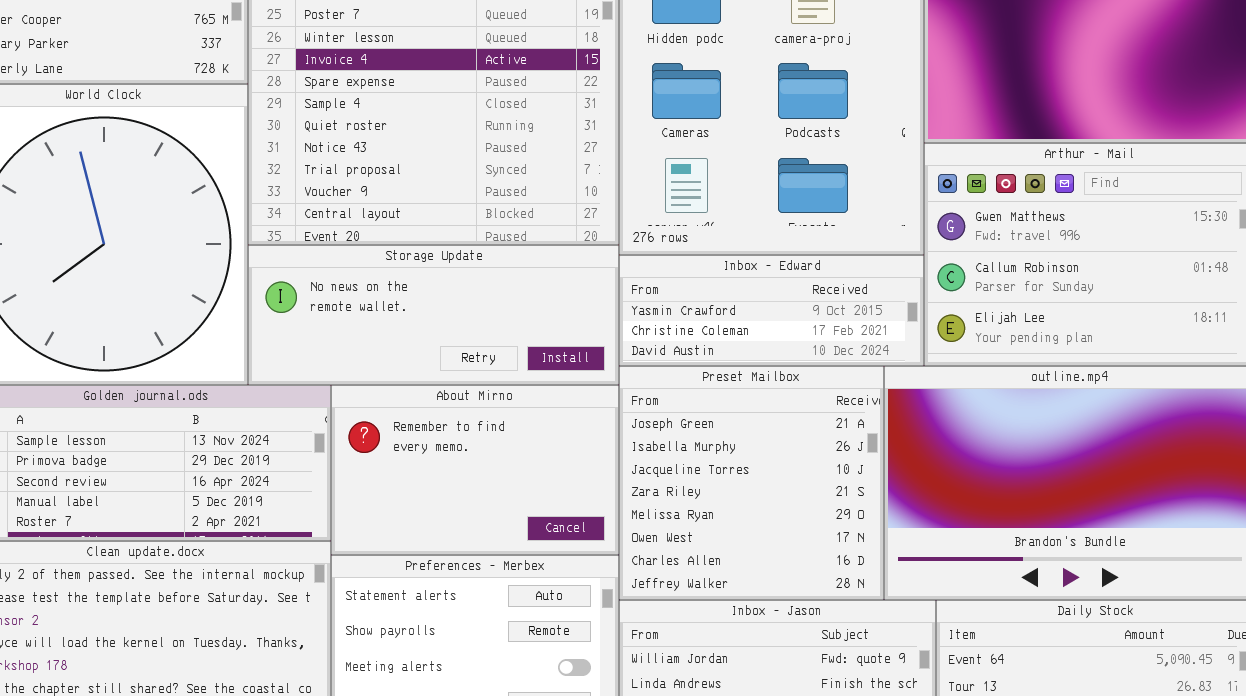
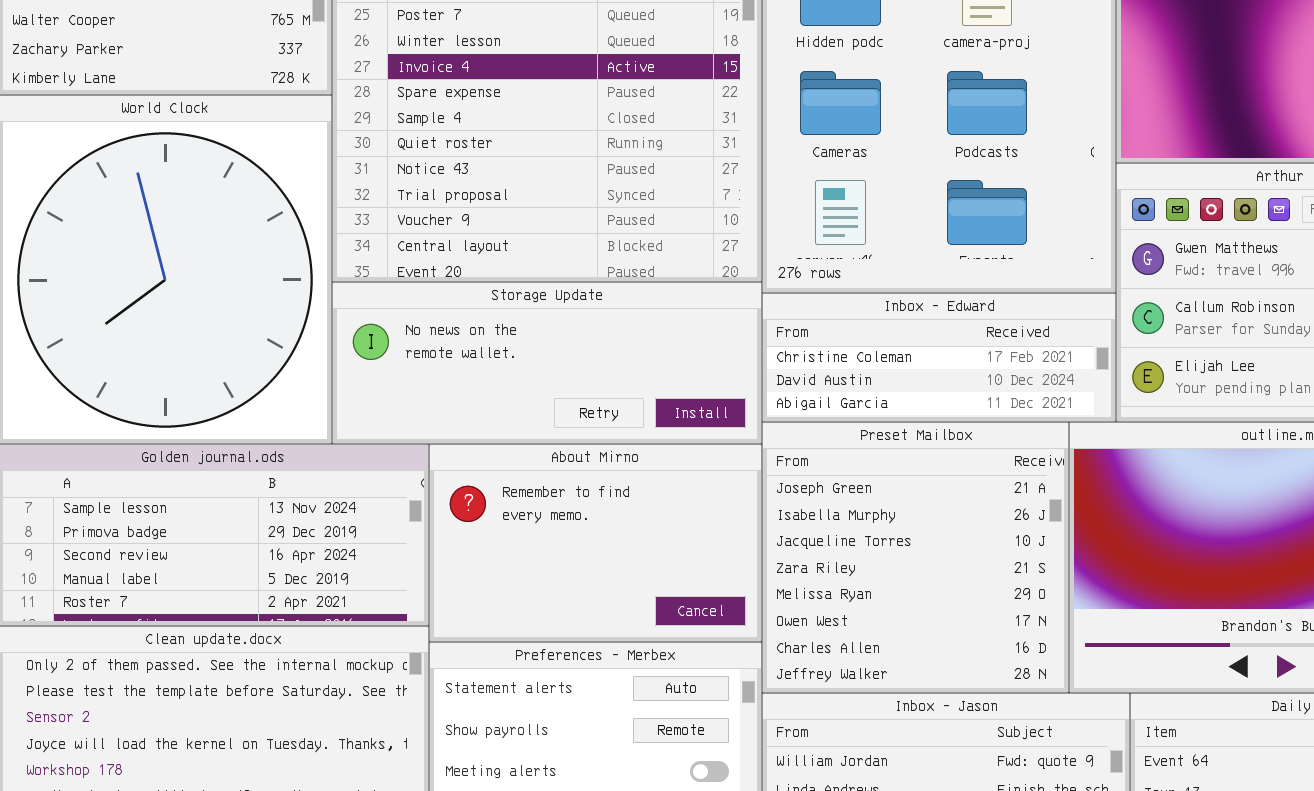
Inbox - Edward: [619,255,924,366] -> [762,293,1116,422], scrolled down 1 row

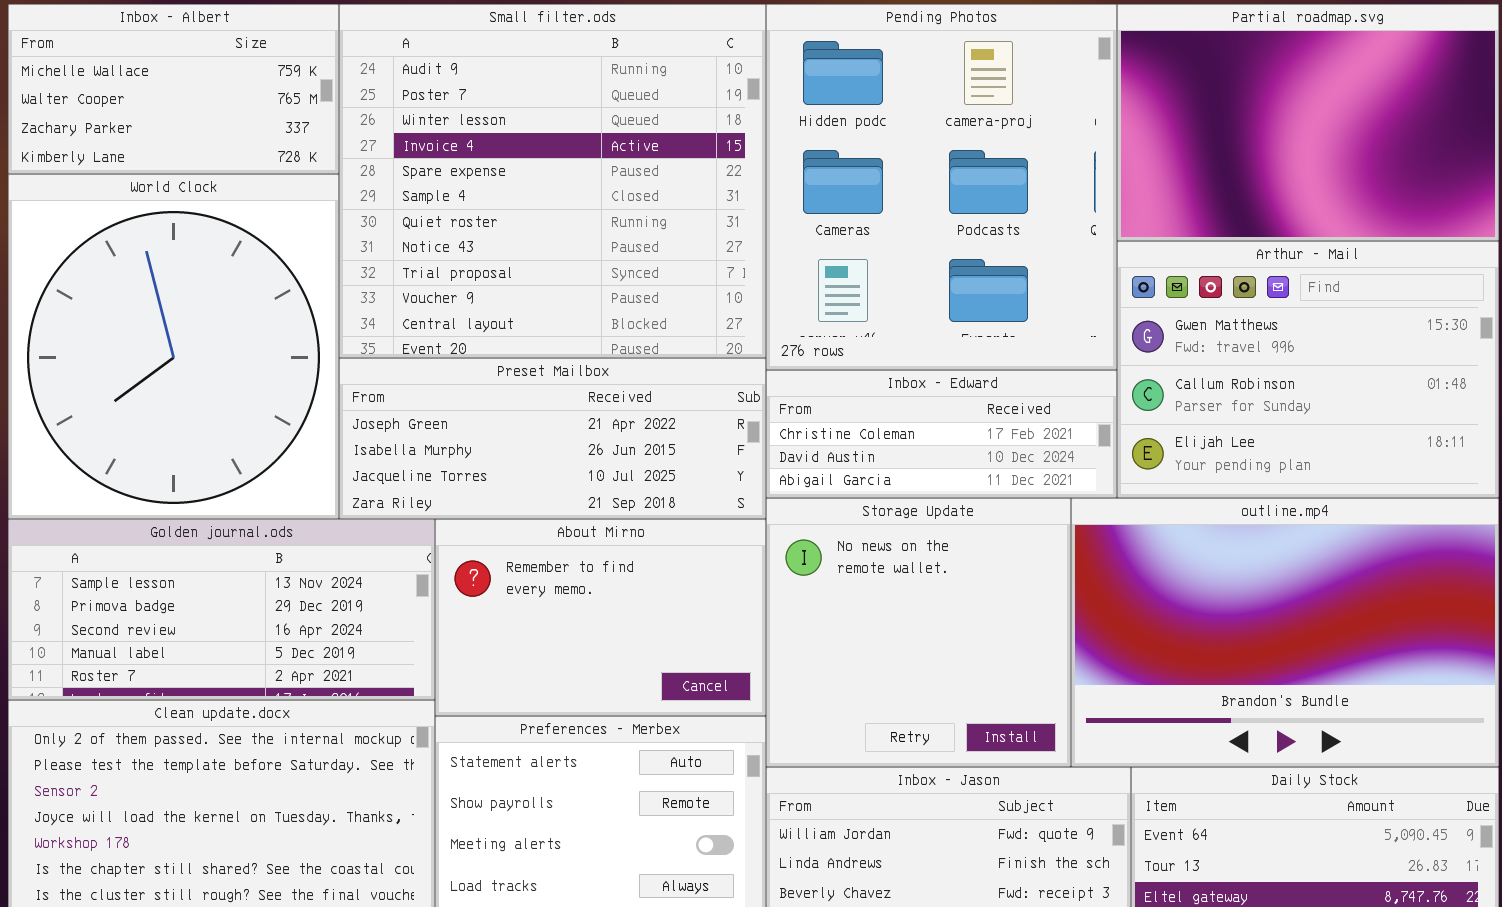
Storage Update: [332,282,762,444] -> [766,498,1071,767], moved, resized
Preset Mailbox: [762,422,1069,693] -> [339,358,766,519], moved, resized

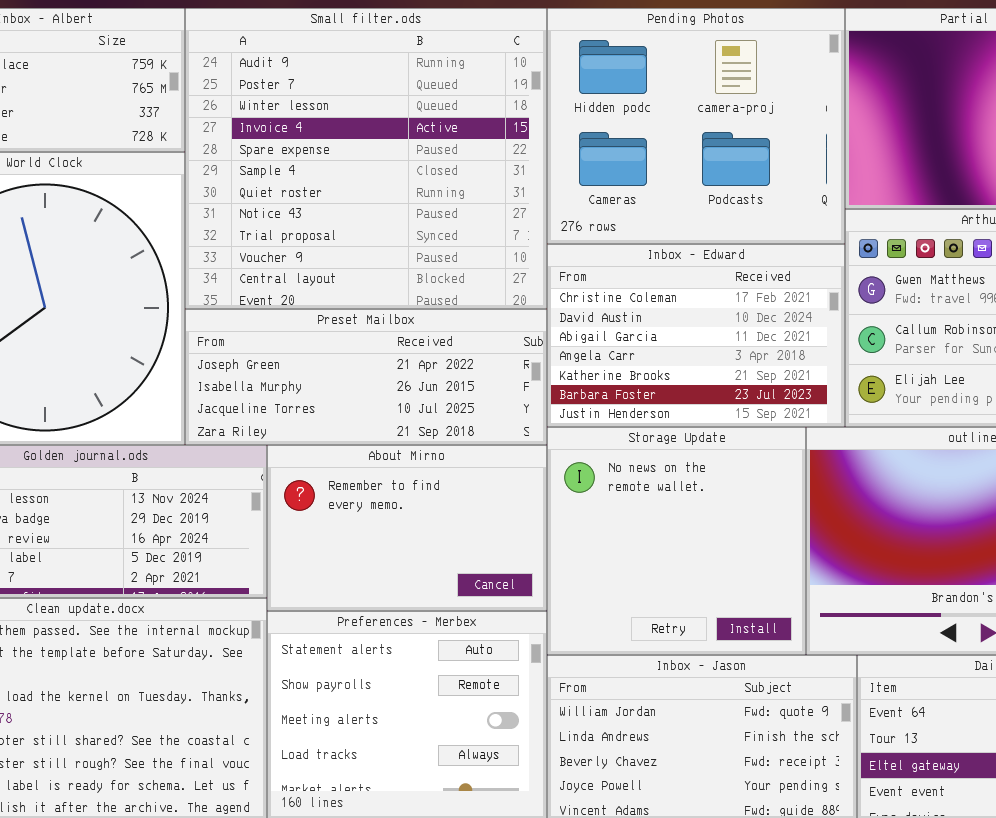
Pending Photos: [766,4,1117,370] -> [547,8,845,244], resized
Inbox - Edward: [766,370,1117,498] -> [547,244,845,427], resized

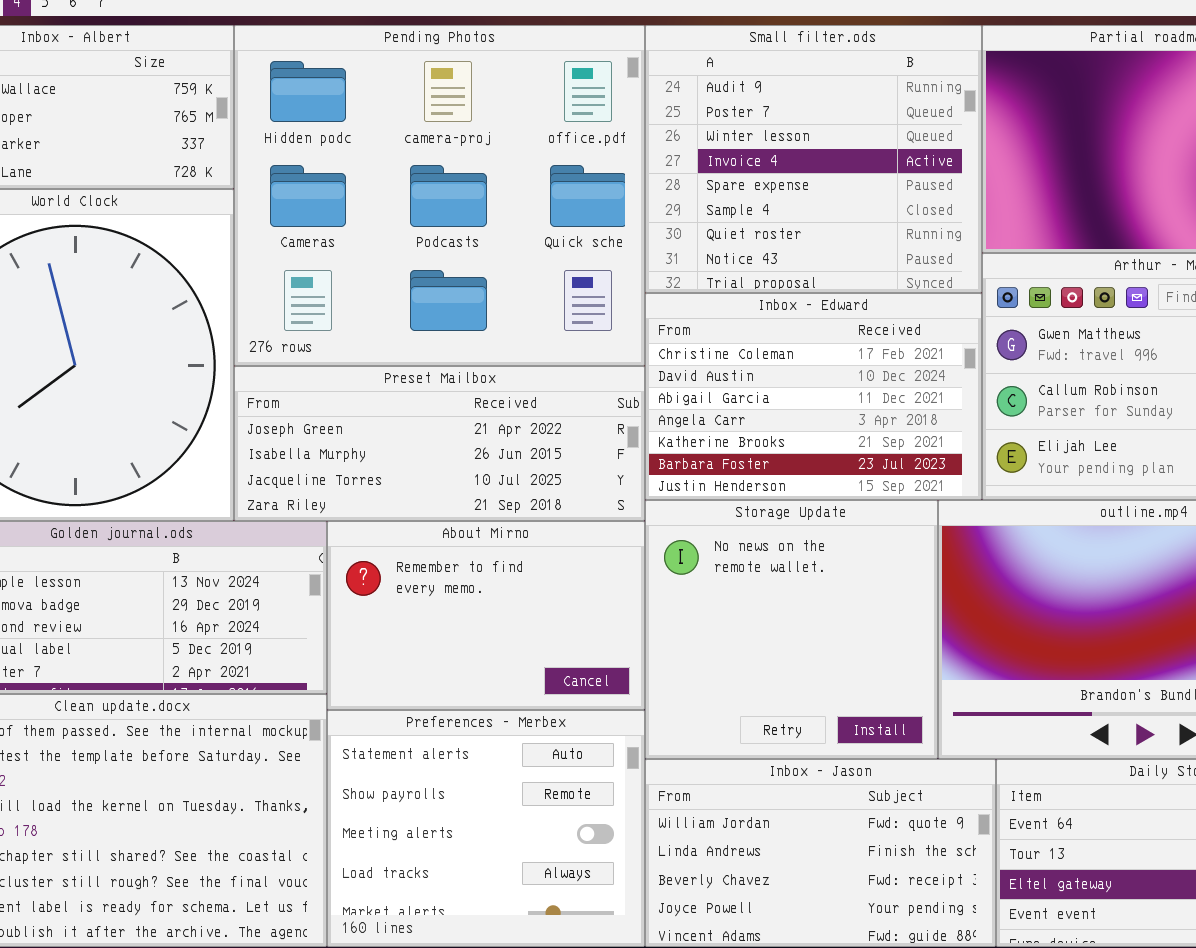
Small filter.ods: [185,8,547,309] -> [645,25,982,293], moved, resized
Pending Photos: [547,8,845,244] -> [234,25,645,366], moved, resized

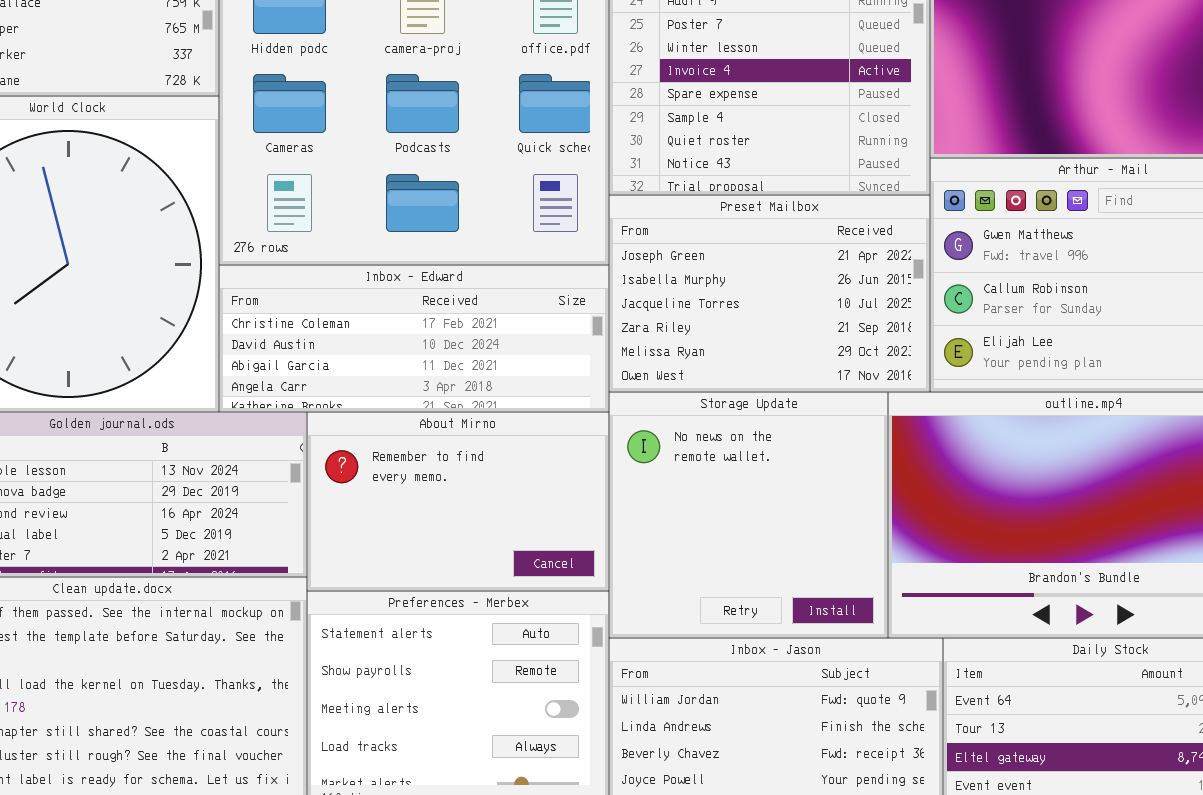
Inbox - Edward: [645,293,982,500] -> [219,265,609,412], moved, resized
Preset Mailbox: [234,366,645,521] -> [609,195,930,392], moved, resized

